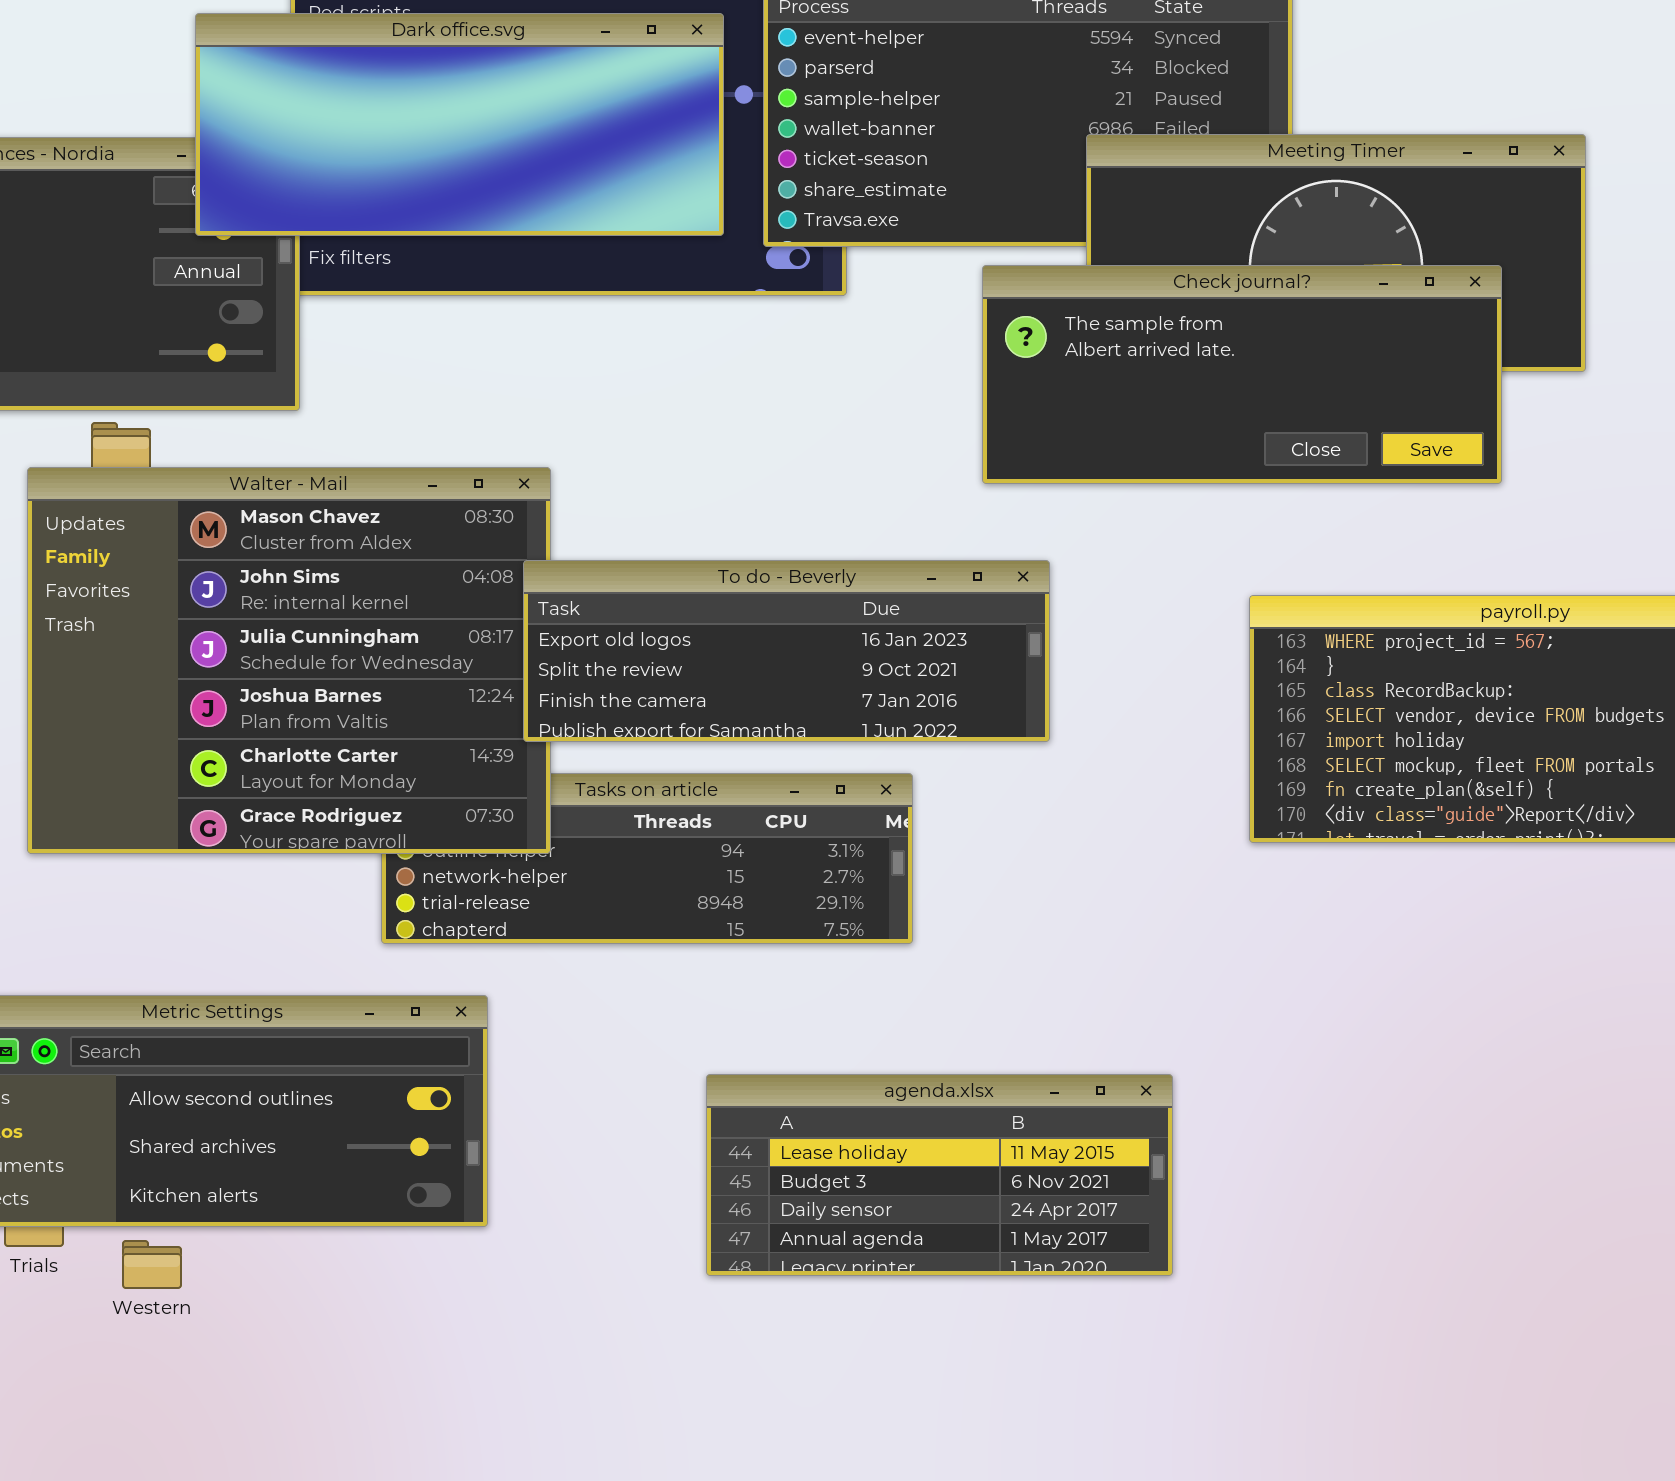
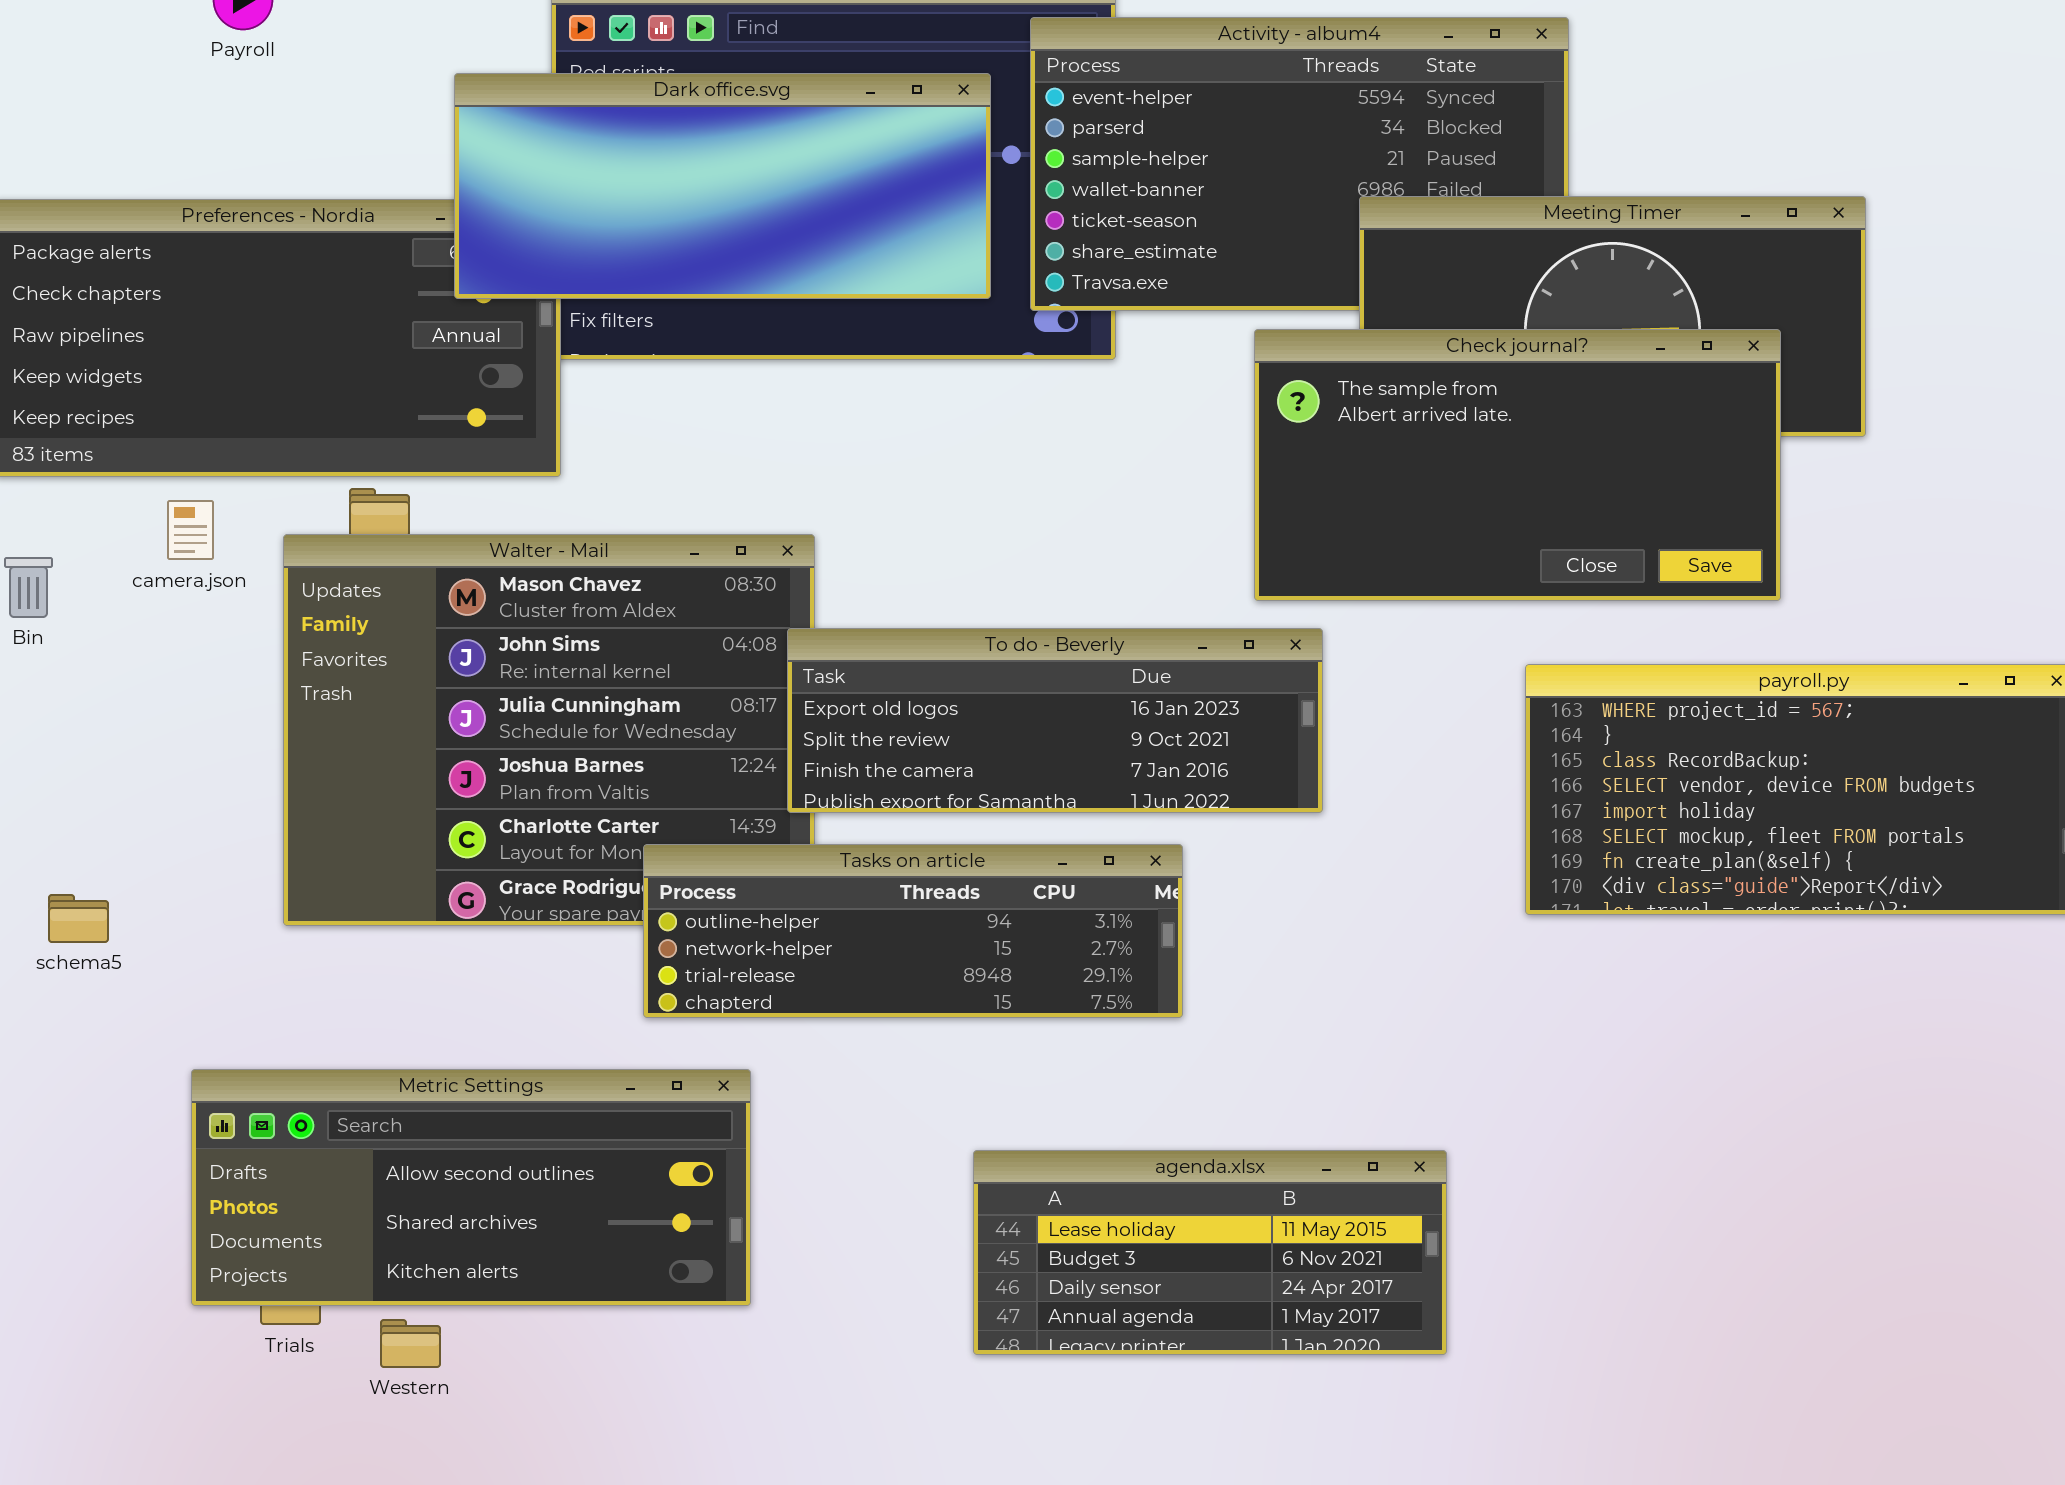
Check journal?: [982,265,1502,484] -> [1254,329,1781,601], resized
Tasks on article: [381,773,913,944] -> [643,844,1183,1018], raised

